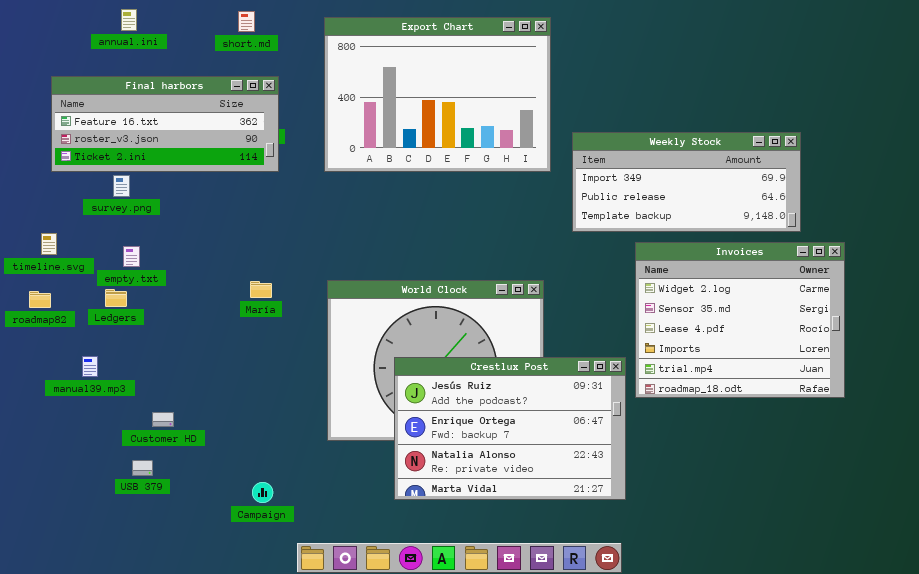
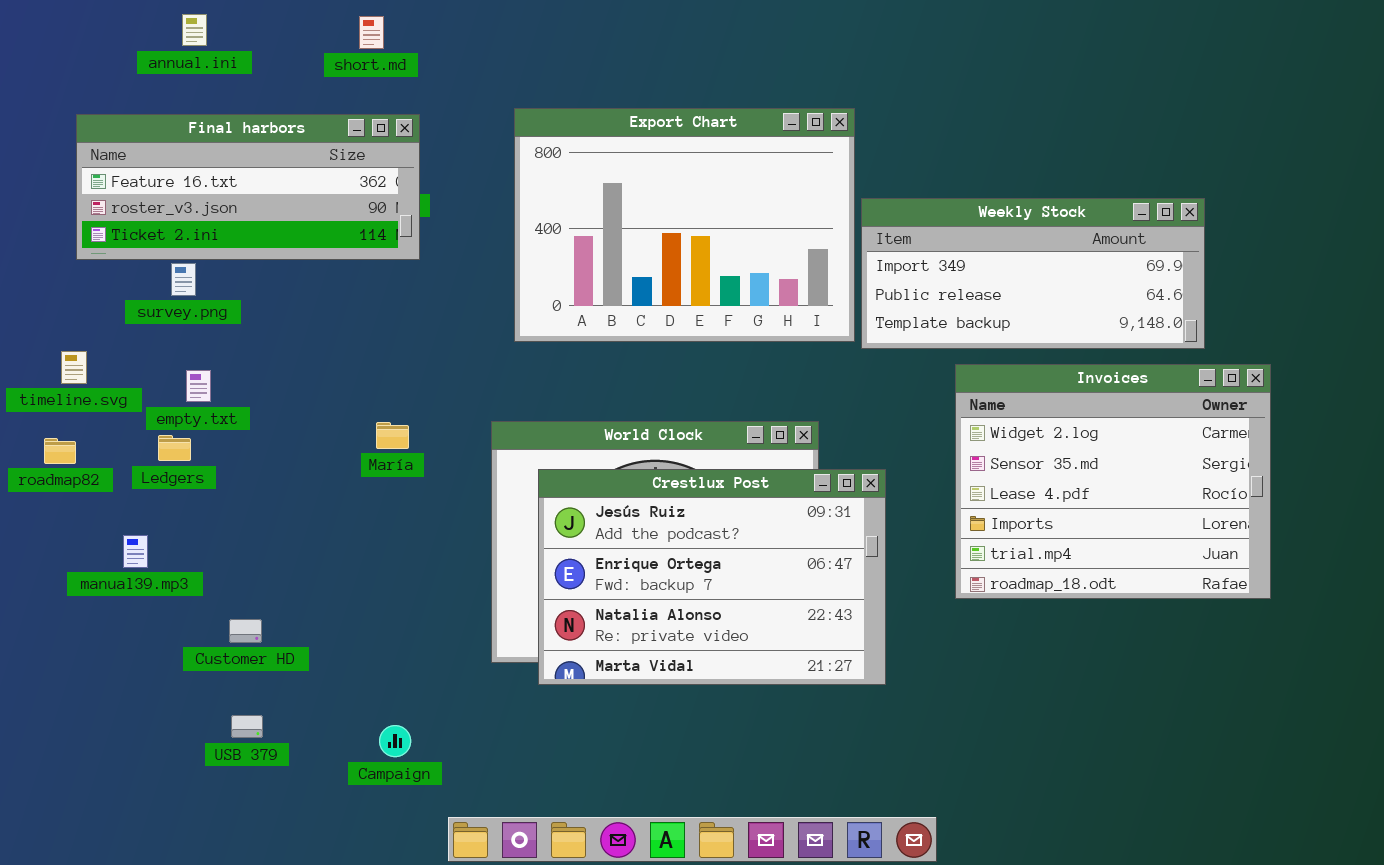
Export Chart: [324,17,551,172] -> [514,108,855,342], moved
Crestlux Post: [394,357,626,500] -> [538,469,886,685], moved
USB 379: [132,460,153,476] -> [231,715,263,738], moved

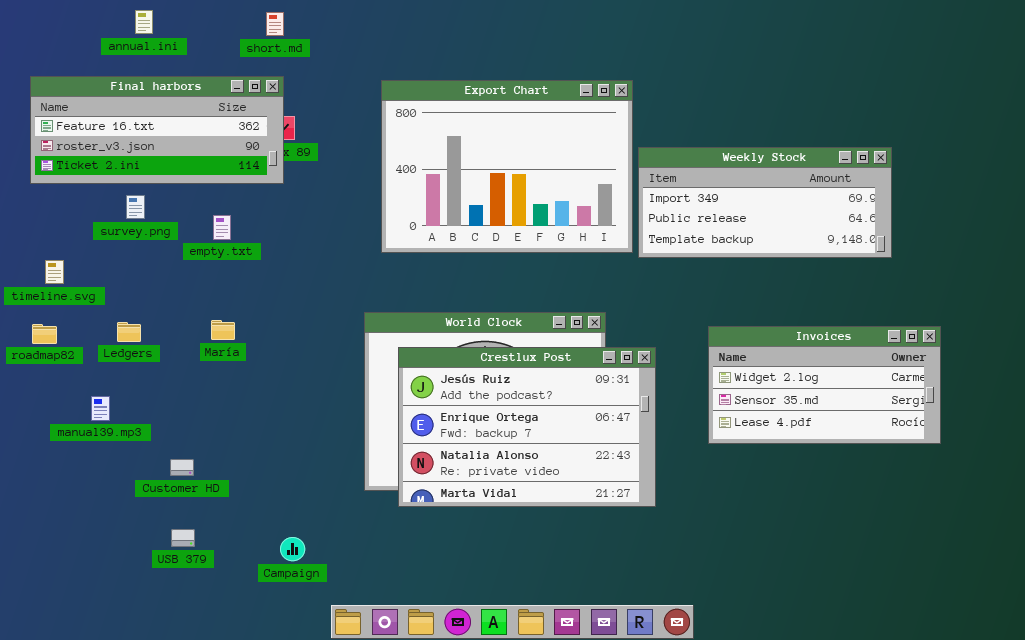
Final harbors: [76,114,420,260] -> [30,76,284,184], moved
Invoices: [955,364,1271,599] -> [708,326,941,444], resized
empty.txt: [186,370,211,402] -> [213,215,231,240], moved
María: [376,422,409,449] -> [211,320,235,340], moved

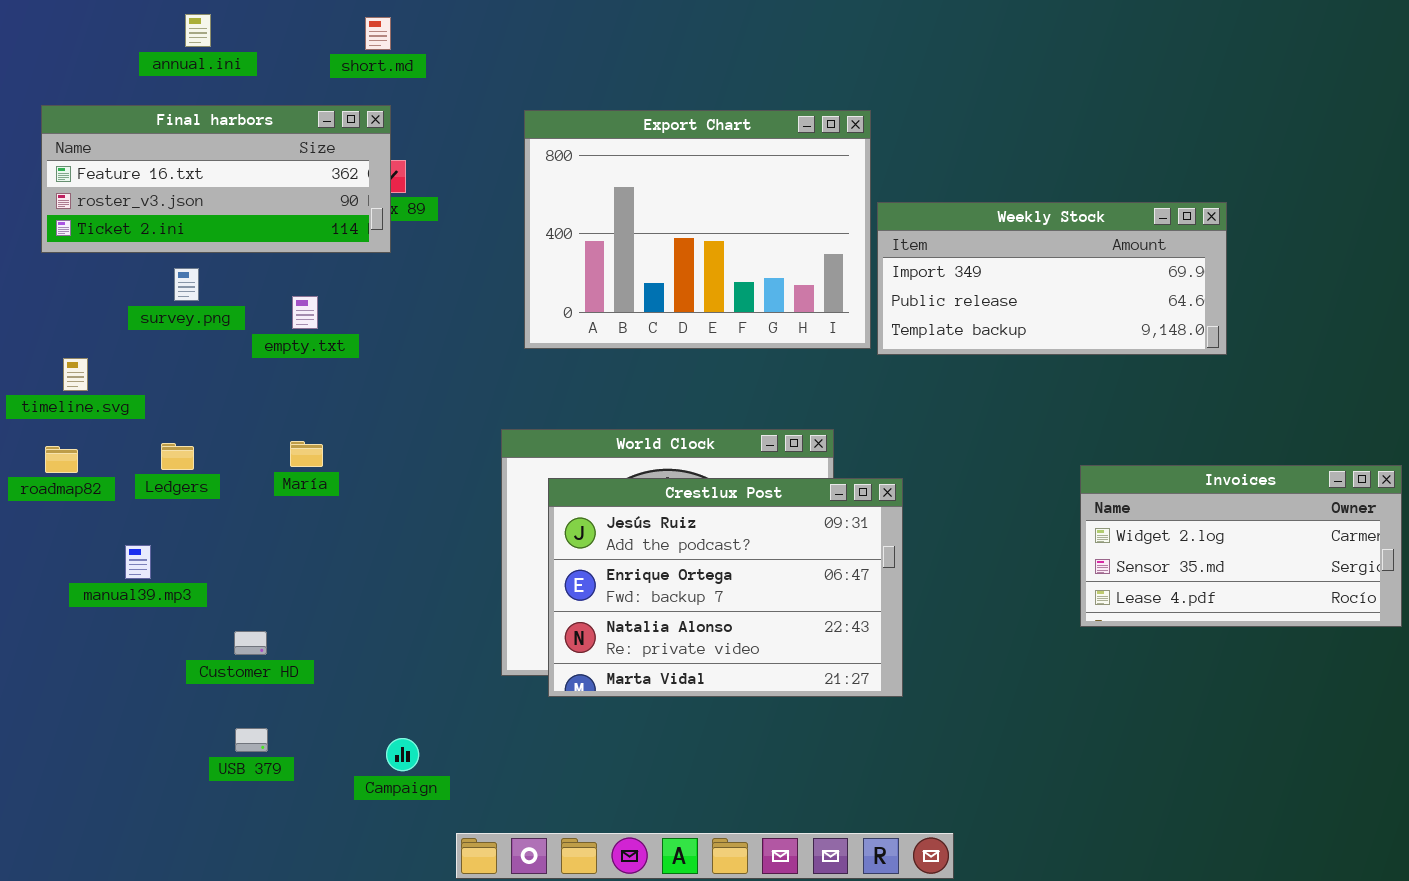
Invoices: [708,326,941,444] -> [1080,465,1402,627], moved

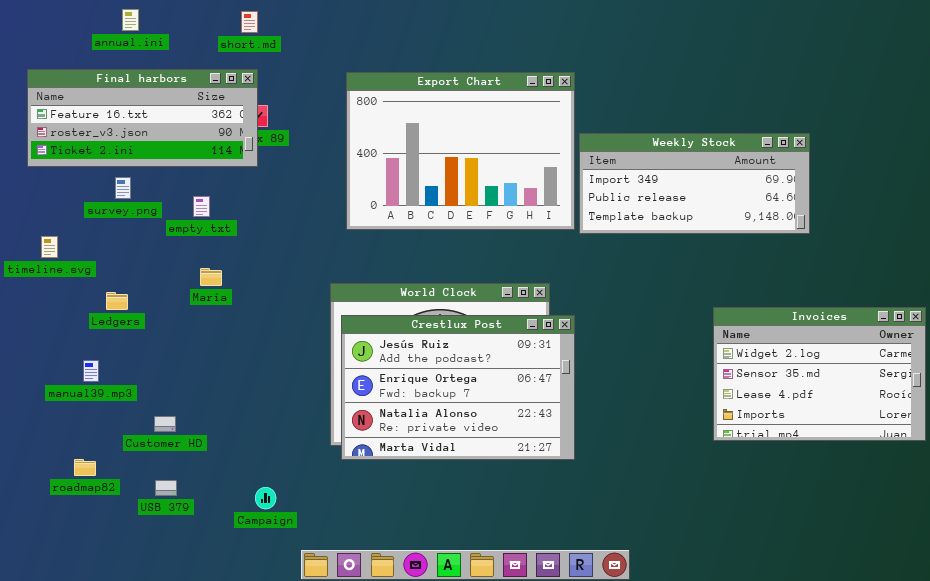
María: [290,441,323,467] -> [200,268,222,286], moved
roadmap82: [45,446,78,473] -> [74,459,96,476], moved
Invoices: [1080,465,1402,627] -> [713,307,926,441], resized
Crestlux Post: [548,478,903,697] -> [341,315,575,460], moved

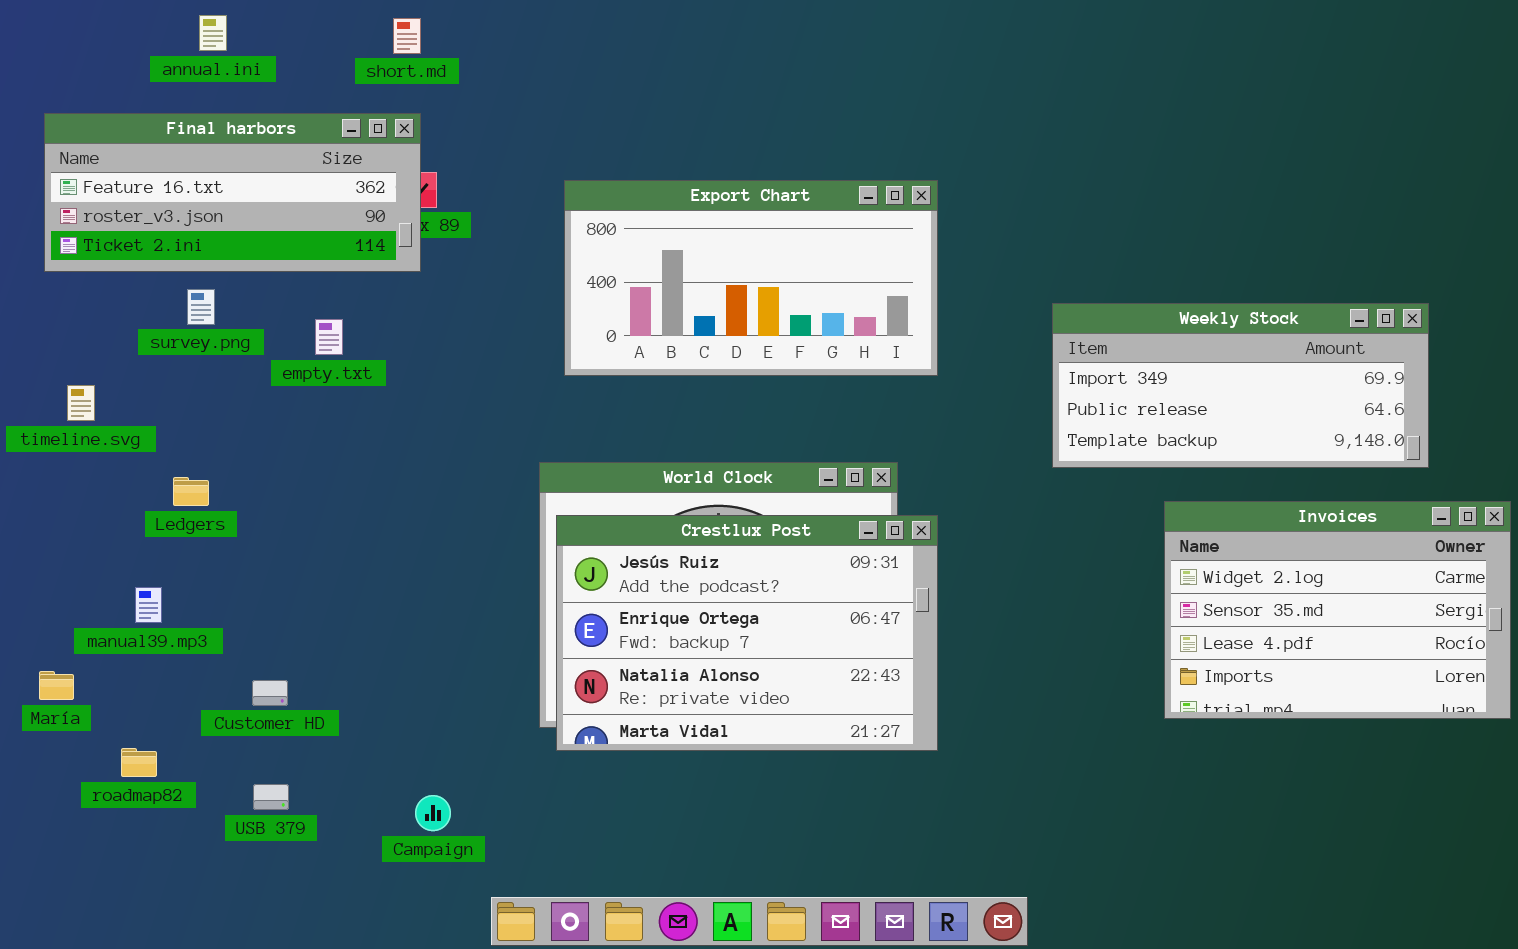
Export Chart: [346,72,575,230] -> [564,180,938,376], resized
Weekly Stock: [579,133,810,234] -> [1052,303,1429,468], moved
María: [200,268,222,286] -> [39,671,74,700], moved

